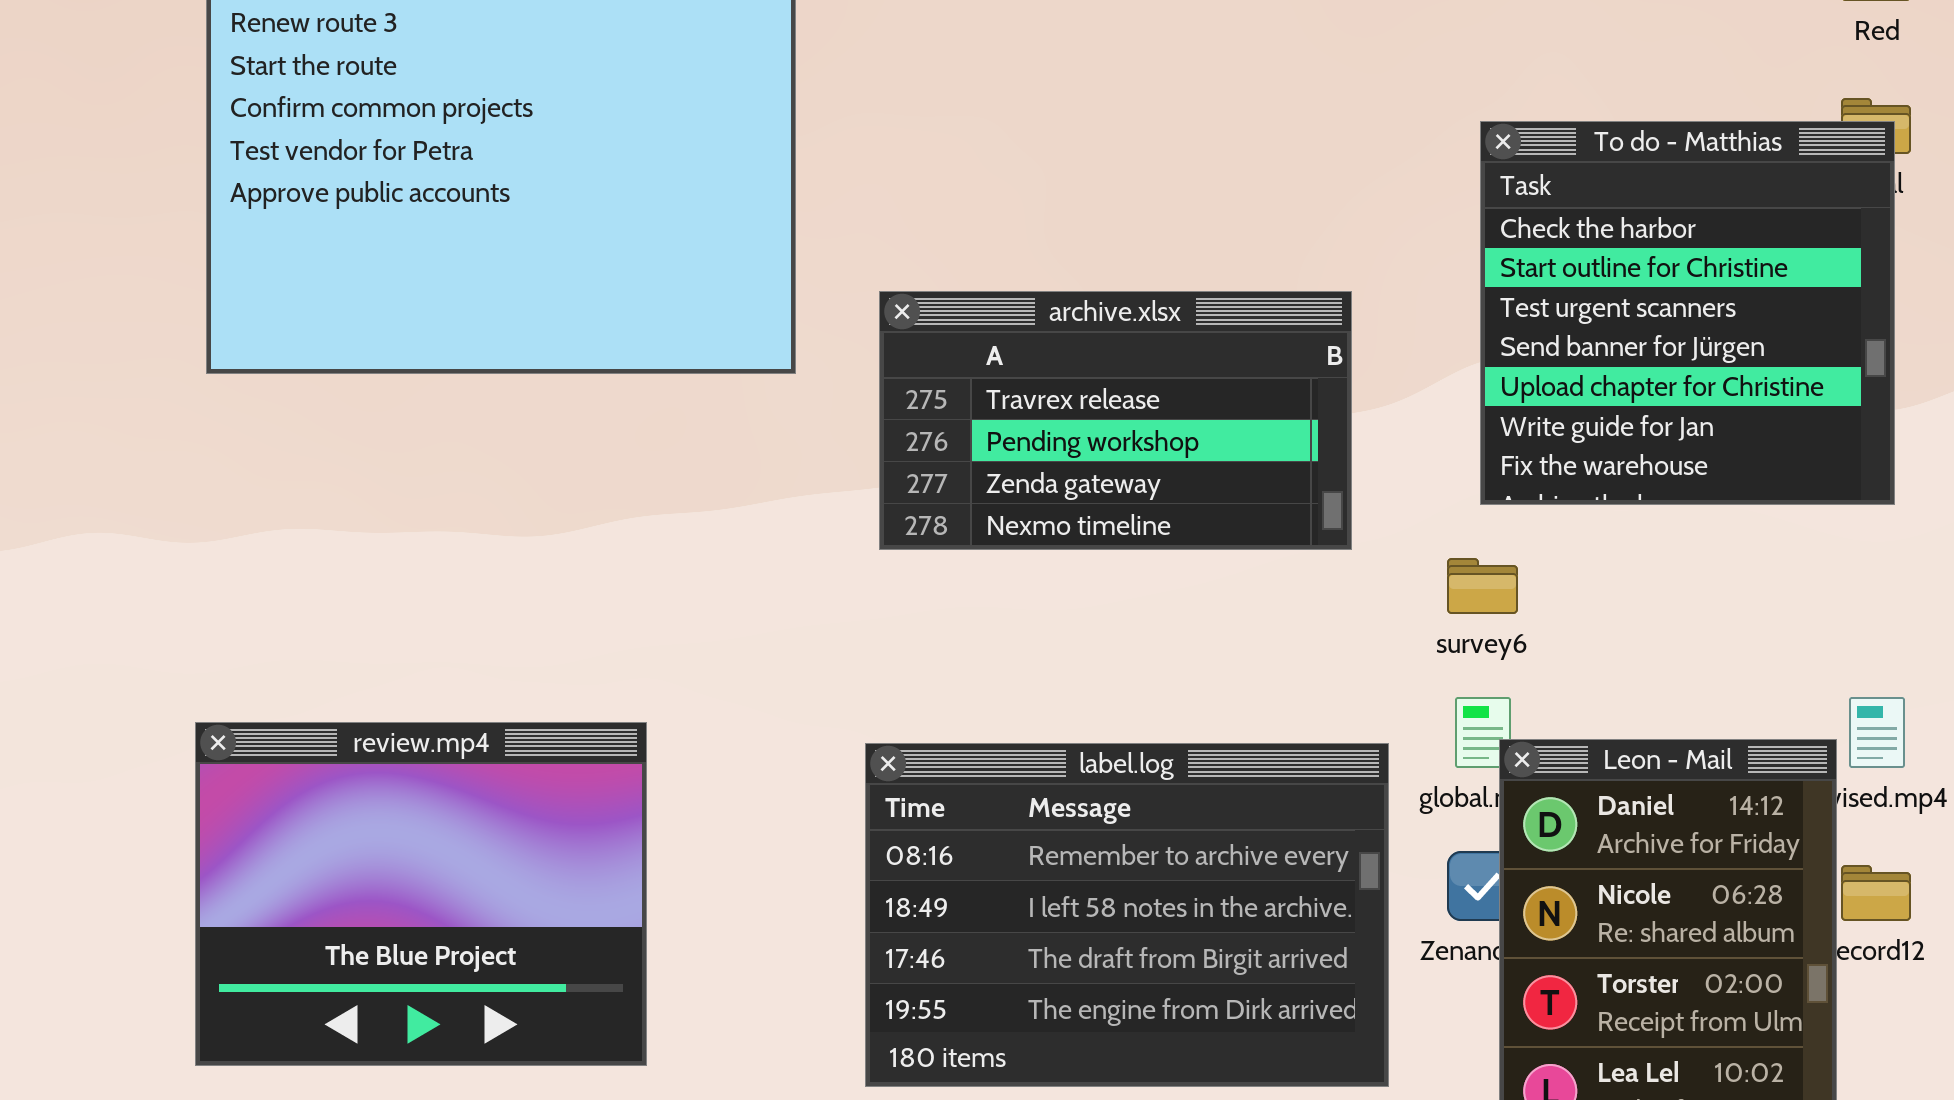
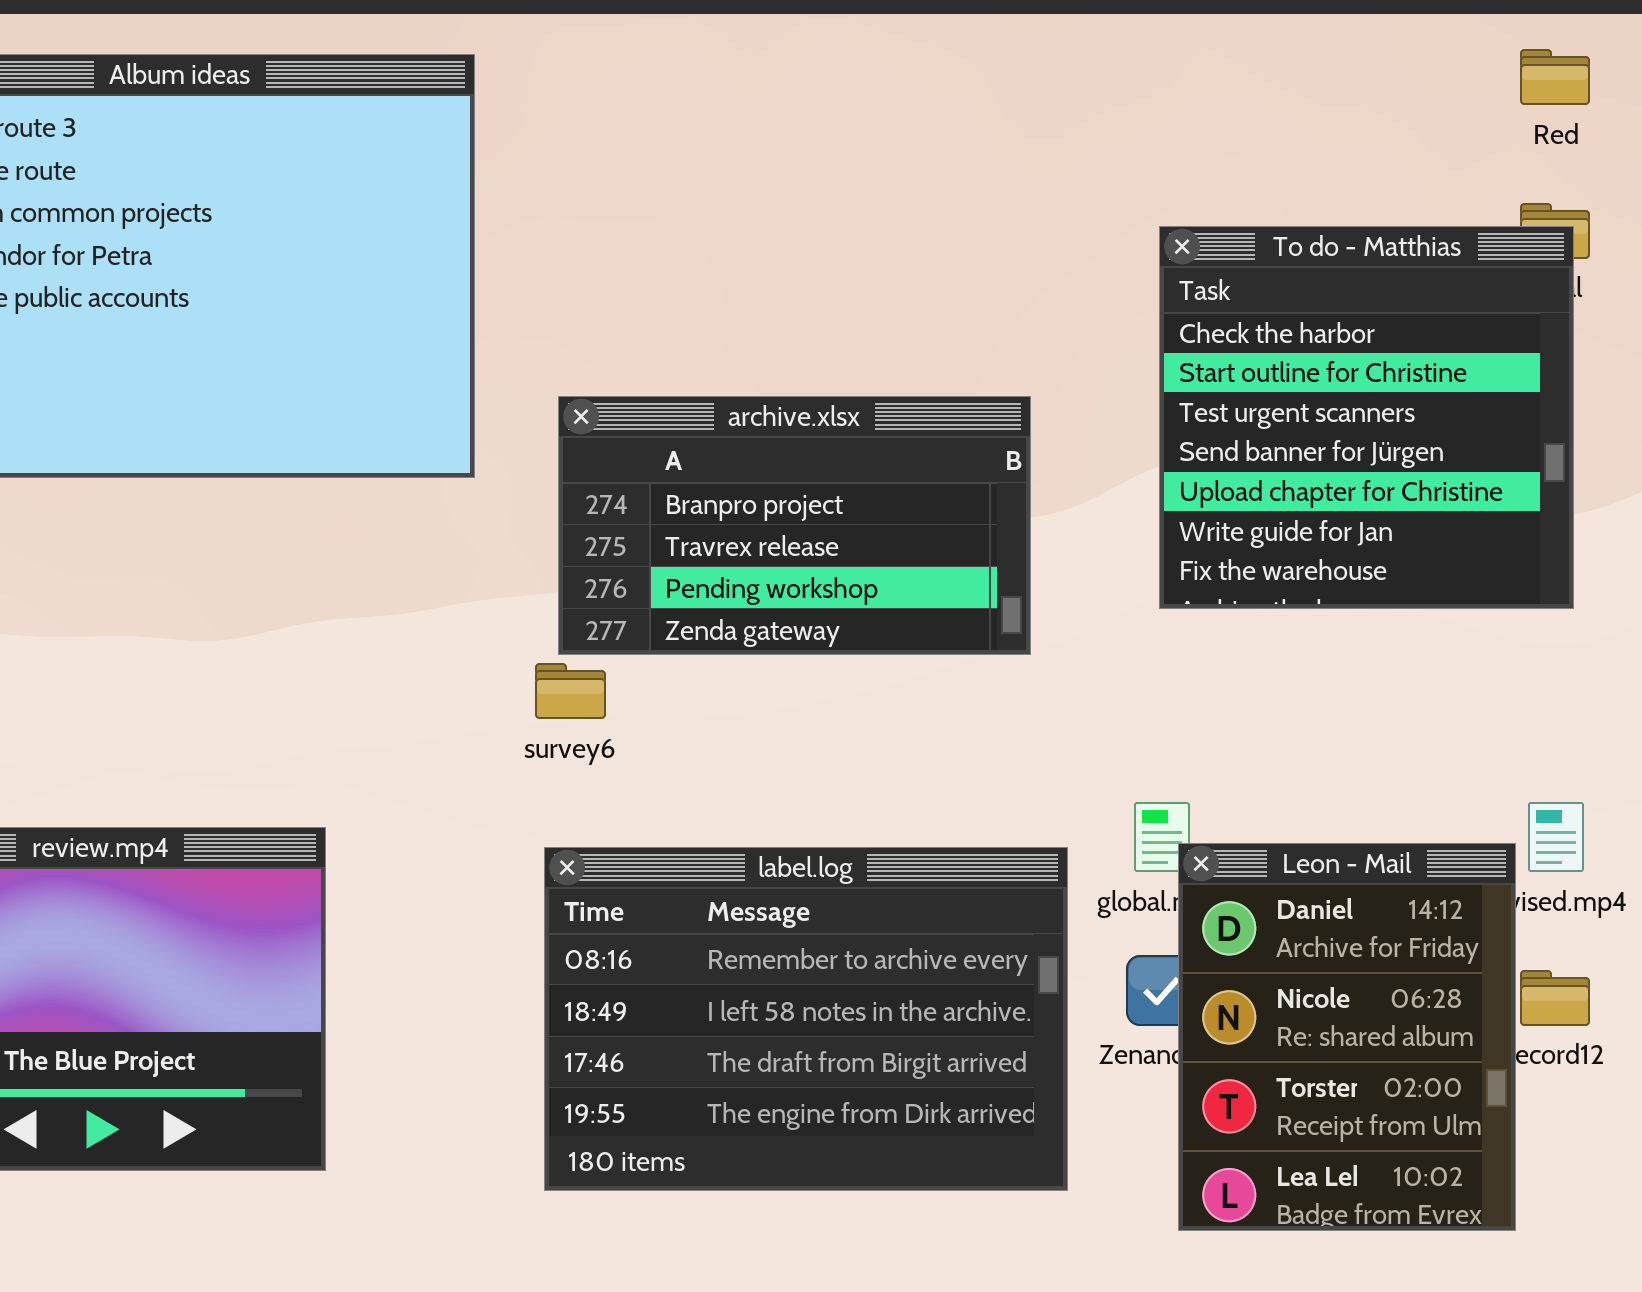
archive.xlsx: [879,291,1352,550] -> [558,396,1031,655], scrolled up 1 row
survey6: [1447,558,1518,614] -> [535,663,606,719], moved

